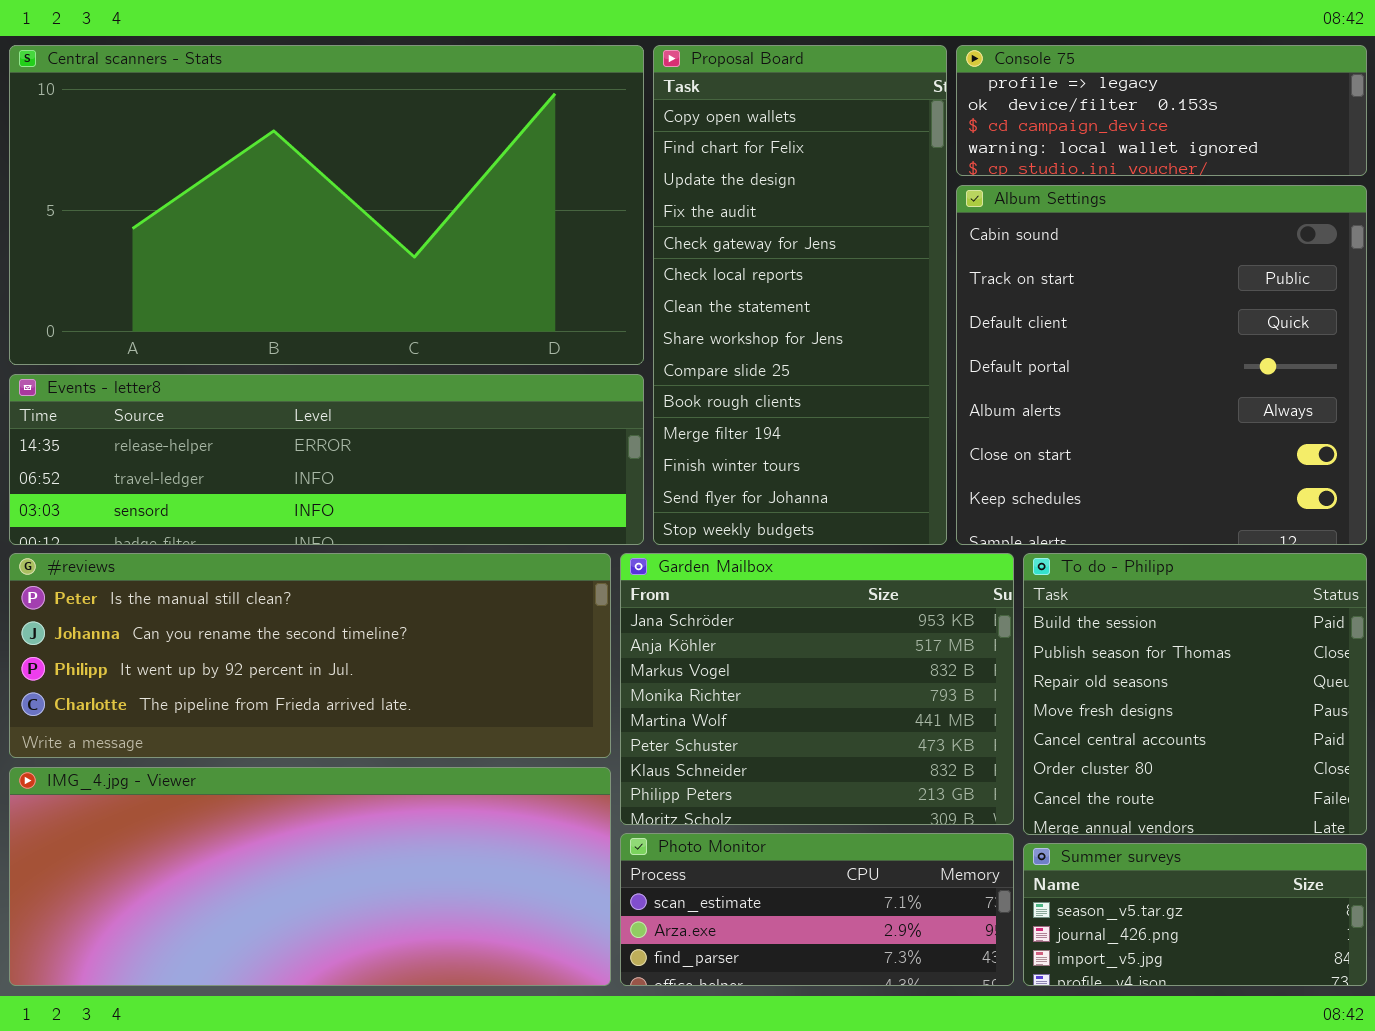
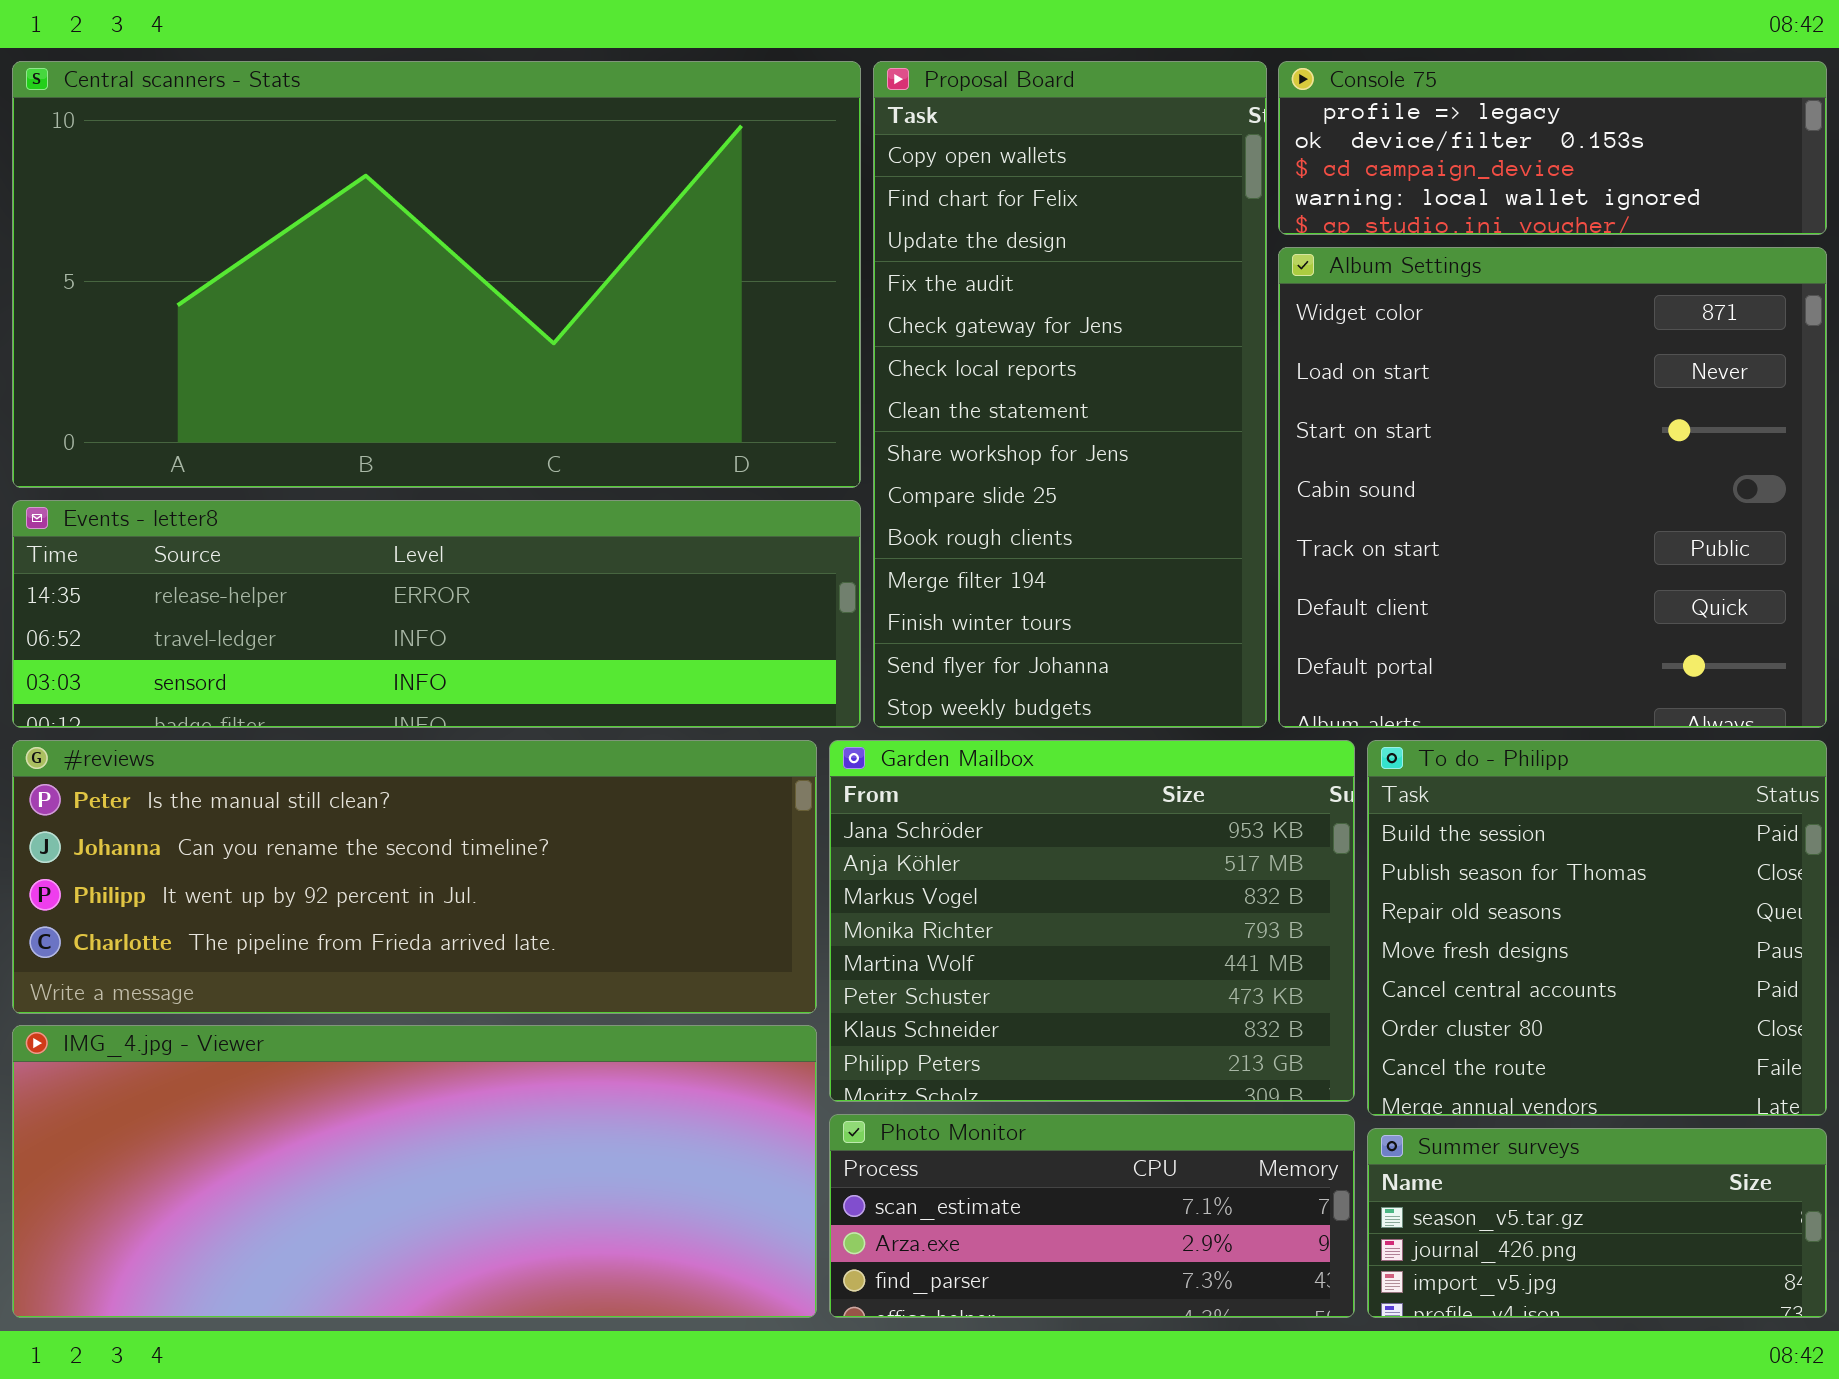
Album Settings: [956,185,1367,545] -> [1278,247,1827,728], scrolled up 3 rows

